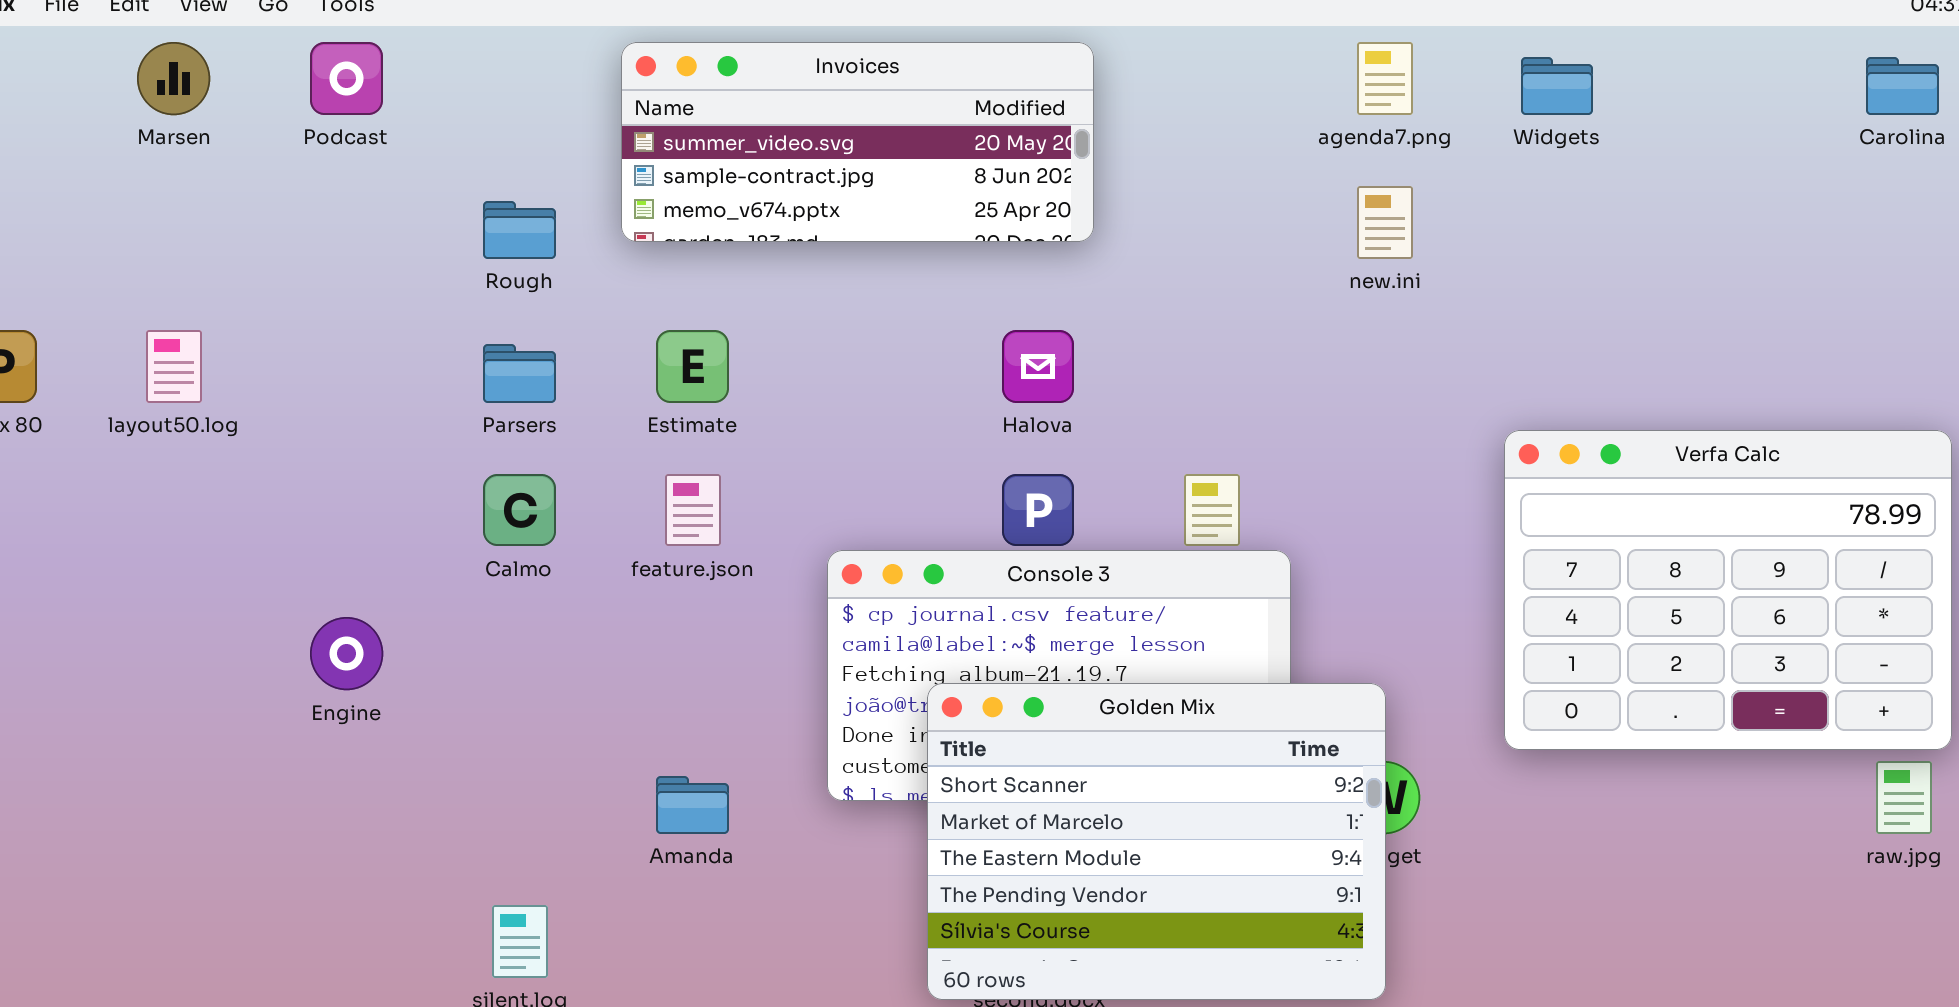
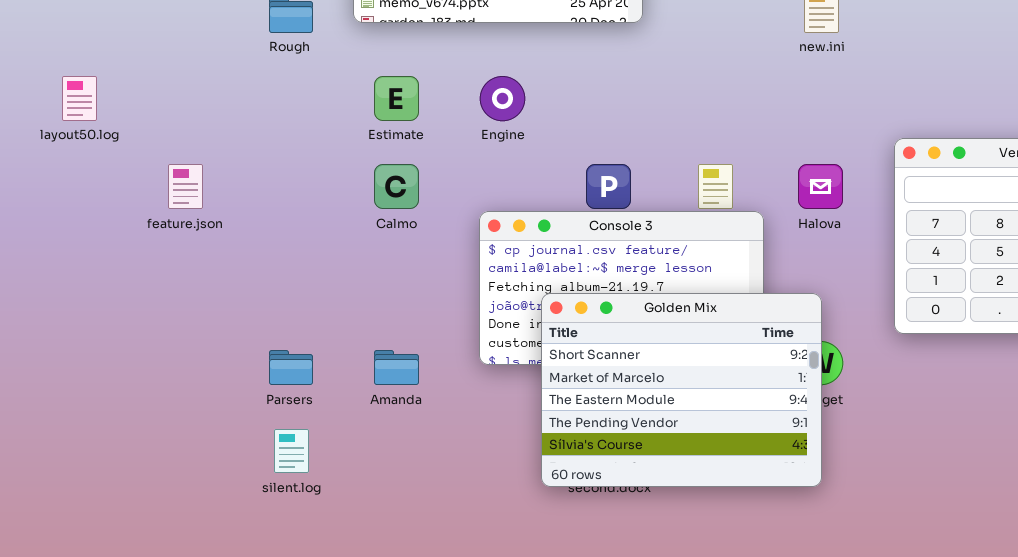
Halova: [1002,330,1074,403] -> [798,164,843,209], moved
Parsers: [483,344,556,403] -> [269,350,313,385], moved
Calmo: [483,474,556,546] -> [374,164,419,209], moved
feature.json: [665,474,721,546] -> [168,164,203,209], moved
Engine: [310,617,383,690] -> [480,76,525,121], moved

